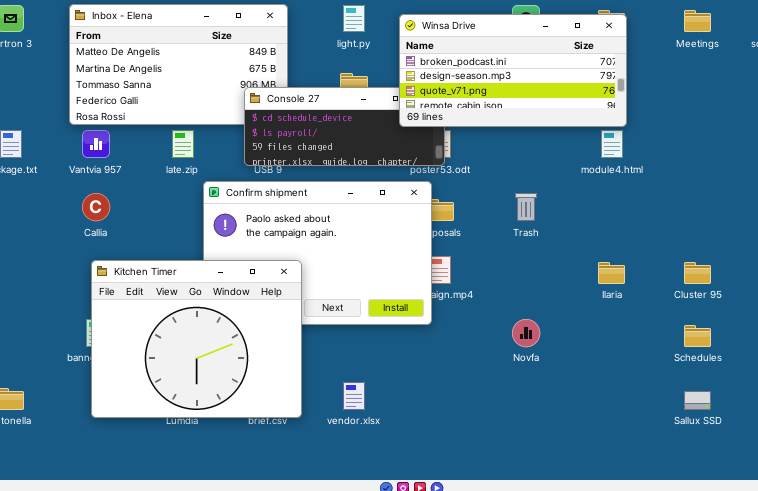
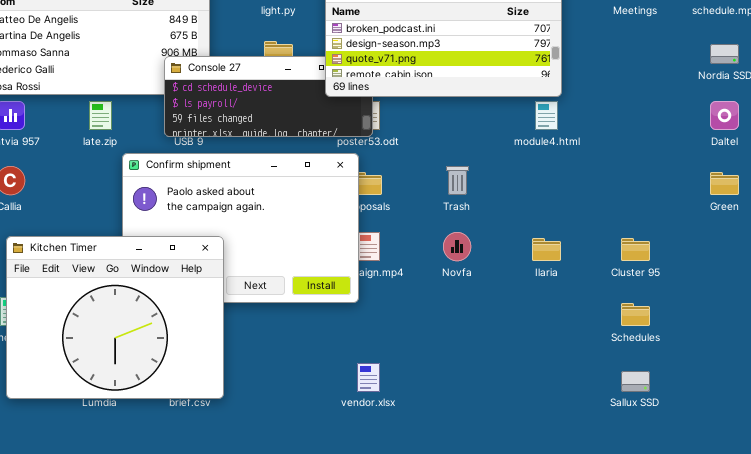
Novfa: [512,319,540,347] -> [443,232,471,261], moved
vendor.xlsx: [343,382,365,410] -> [357,363,380,392], moved

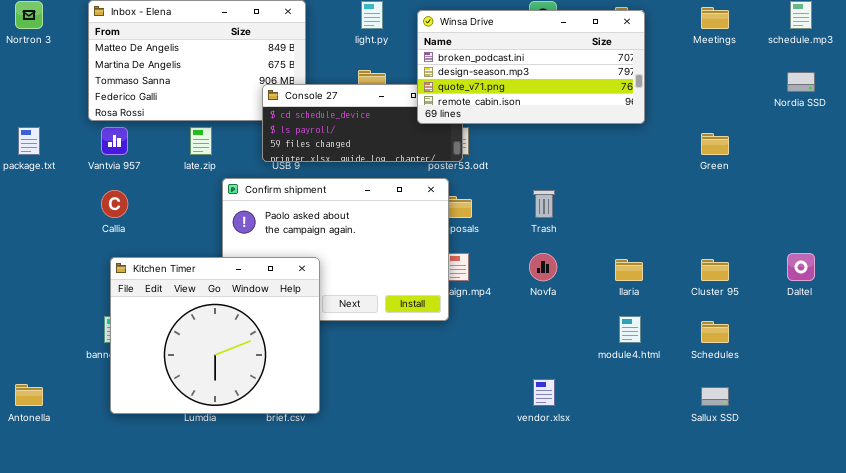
module4.html: [535,101,558,130] -> [619,316,641,343], moved
Daltel: [710,101,739,130] -> [787,253,815,281], moved
Green: [710,172,739,195] -> [701,133,729,155], moved
vendor.xlsx: [357,363,380,392] -> [533,379,555,406], moved

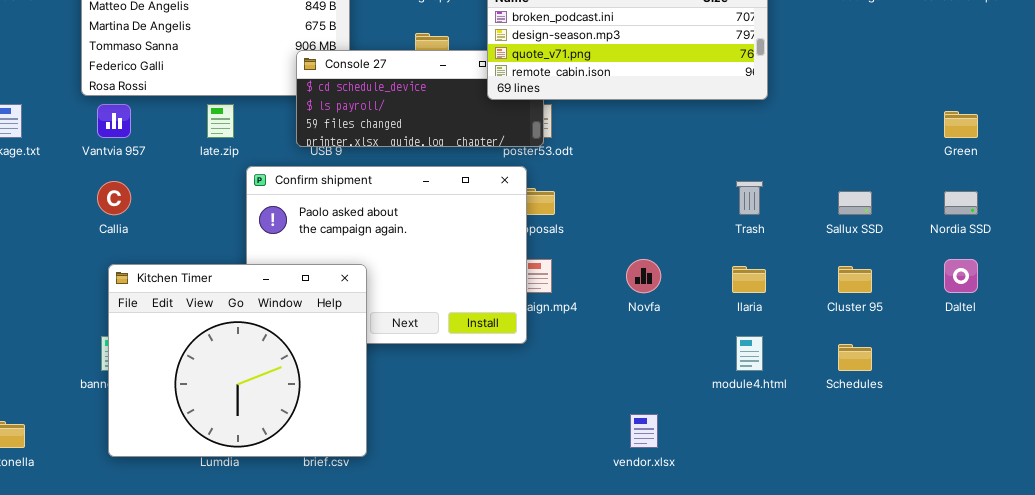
Nordia SSD: [787,72,815,92] -> [944,191,978,215], moved
Green: [701,133,729,155] -> [944,111,978,138], moved
Trash: [533,190,555,218] -> [736,181,763,215], moved
Sallux SSD: [701,387,729,406] -> [838,191,872,215], moved

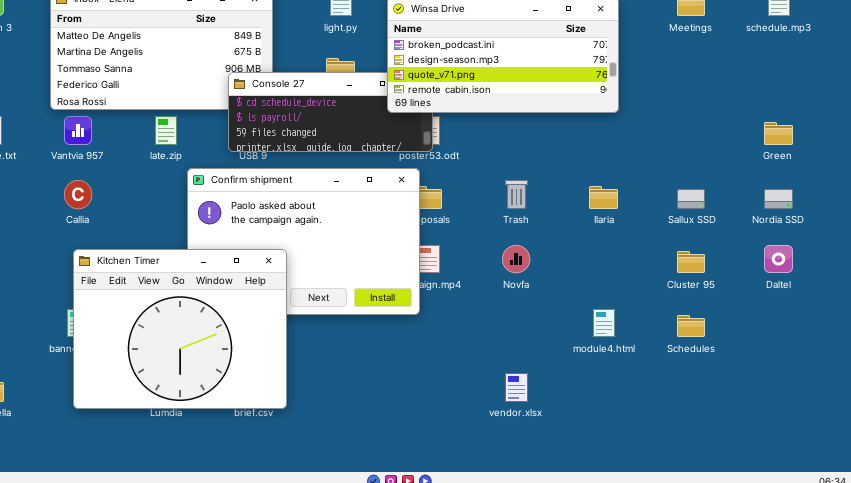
Trash: [736,181,763,215] -> [505,180,528,209], moved
Ilaria: [732,266,766,293] -> [589,186,618,209], moved

